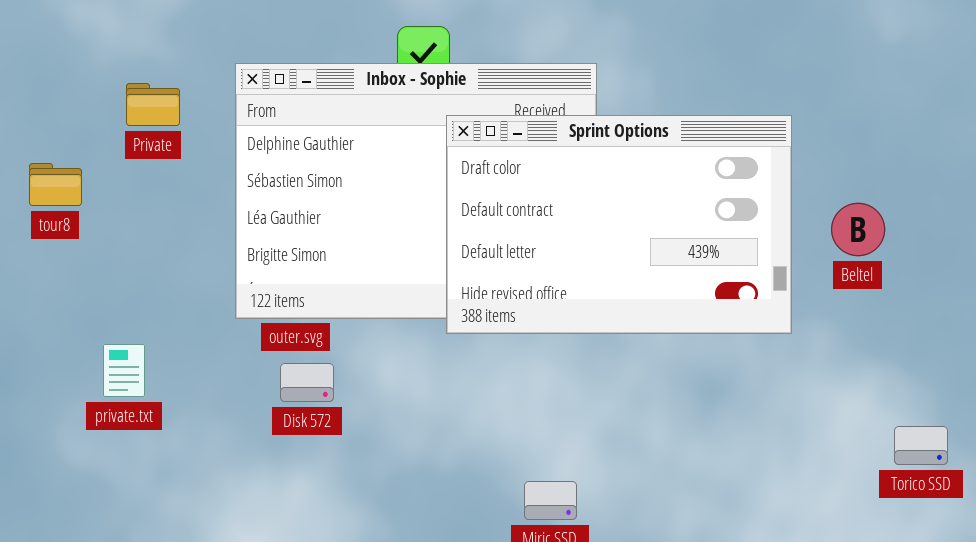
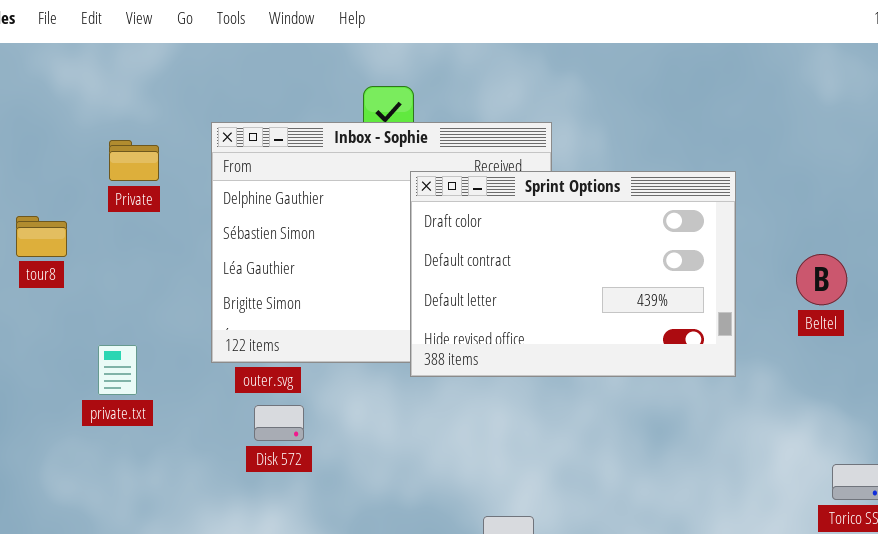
Beltel: [831,203,885,256] -> [796,254,847,305], moved
private.txt: [103,344,145,397] -> [98,345,137,395], moved

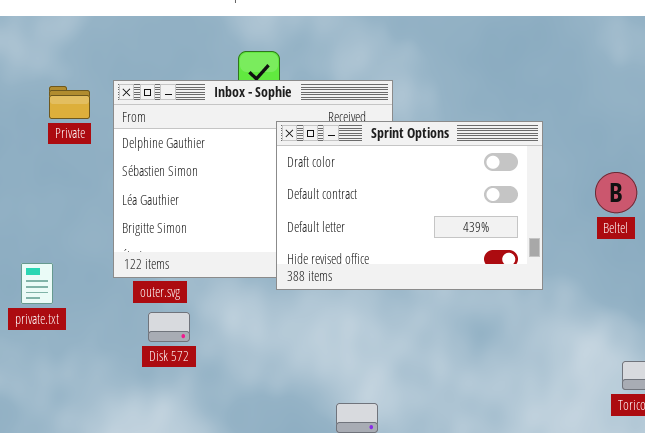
Private: [109,140,159,181] -> [49,86,90,119], moved
Beltel: [796,254,847,305] -> [595,172,637,213], moved

